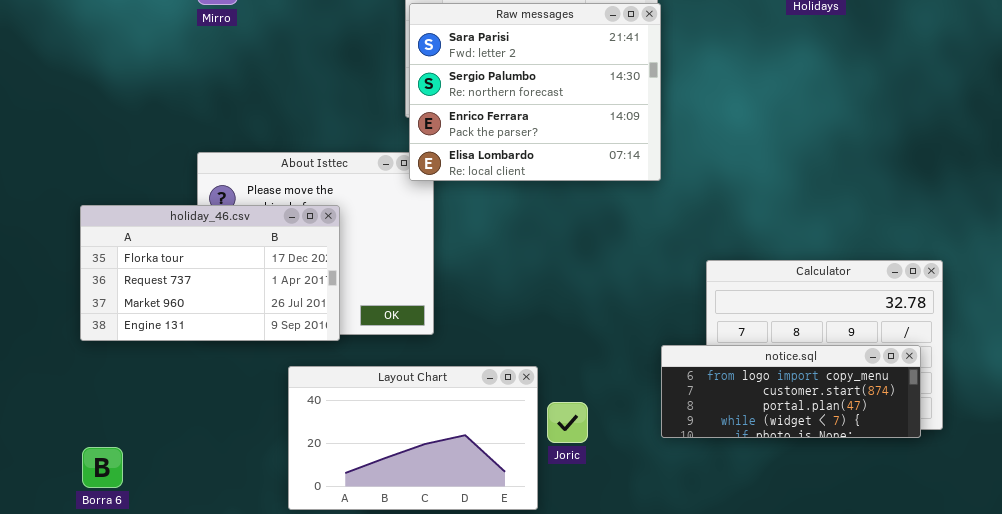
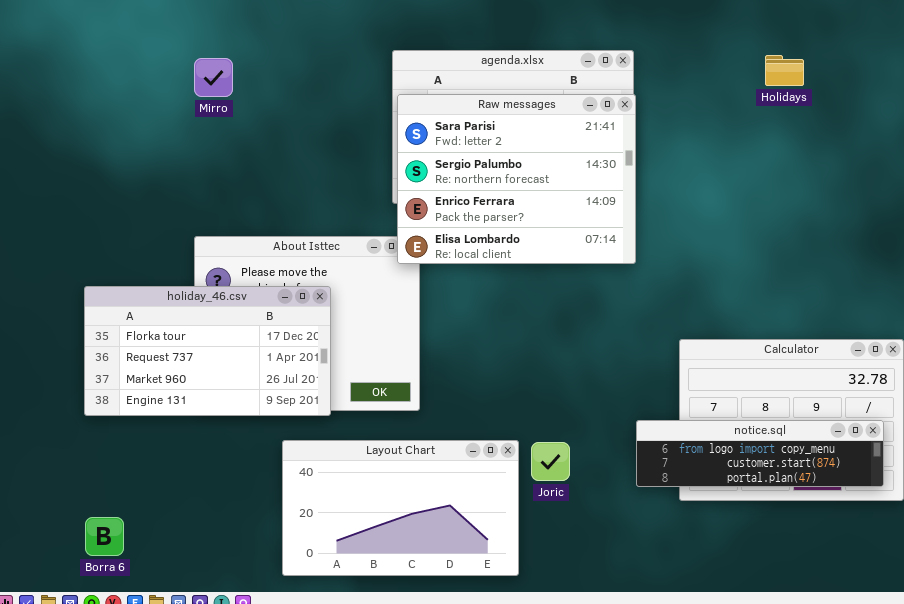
notice.sql: [661,345,921,438] -> [636,420,884,487], resized
Joric: [547,402,588,443] -> [531,442,570,481], moved

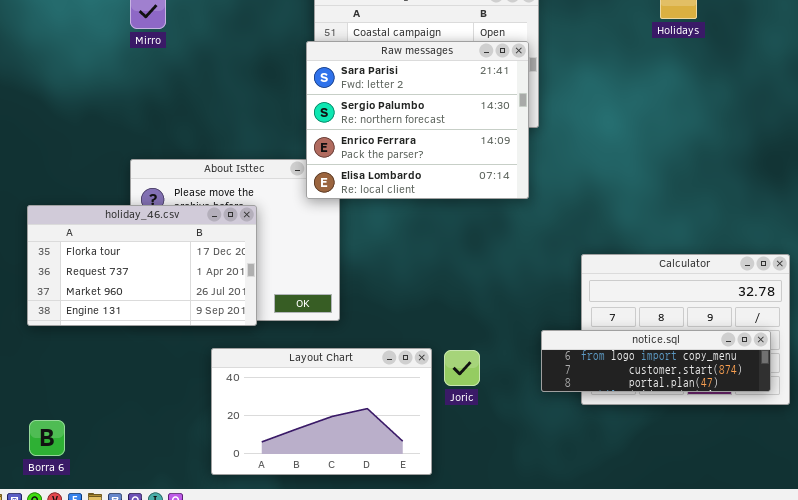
Raw messages: [397,94,636,264] -> [306,41,529,199], moved

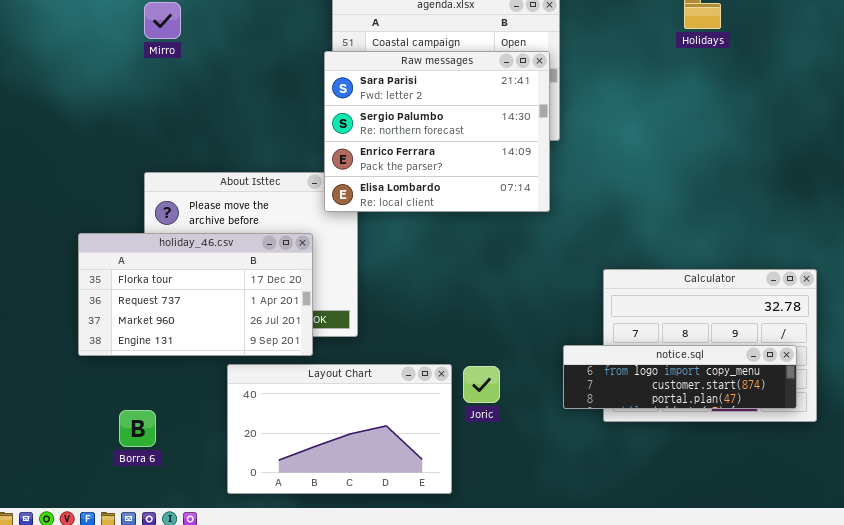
holiday_46.csv: [27,205,257,326] -> [78,233,313,356], moved
Borra 6: [29,420,65,456] -> [119,410,156,447], moved

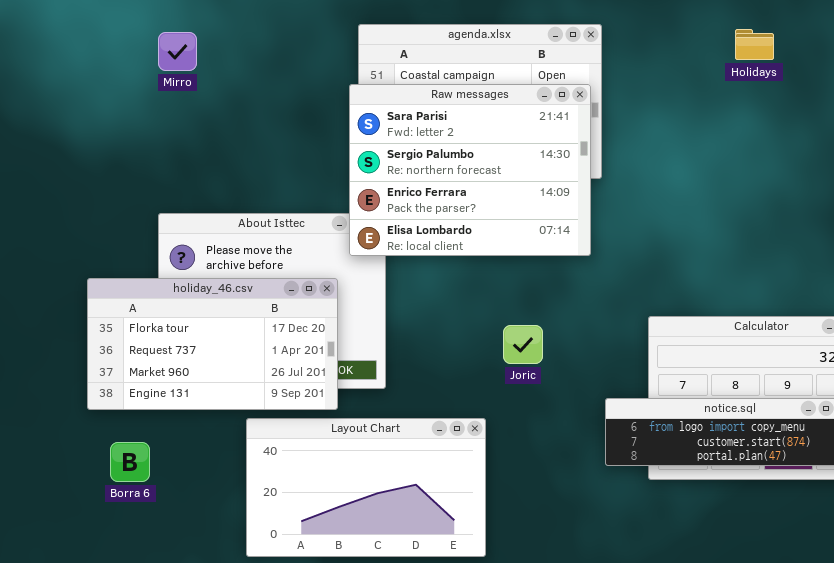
Joric: [463,366,500,403] -> [503,325,543,364], moved
Borra 6: [119,410,156,447] -> [110,442,150,482], moved

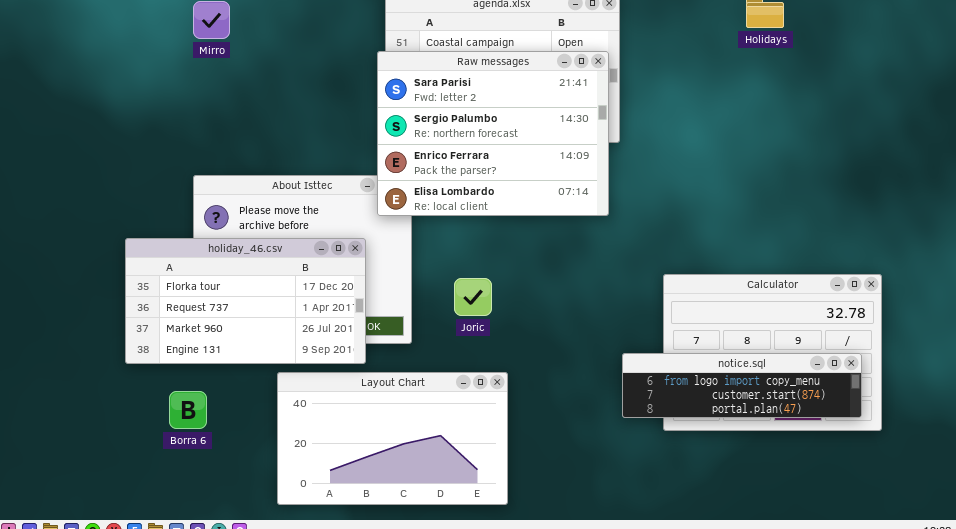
Joric: [503,325,543,364] -> [454,278,492,316], moved
Borra 6: [110,442,150,482] -> [169,391,207,429], moved

